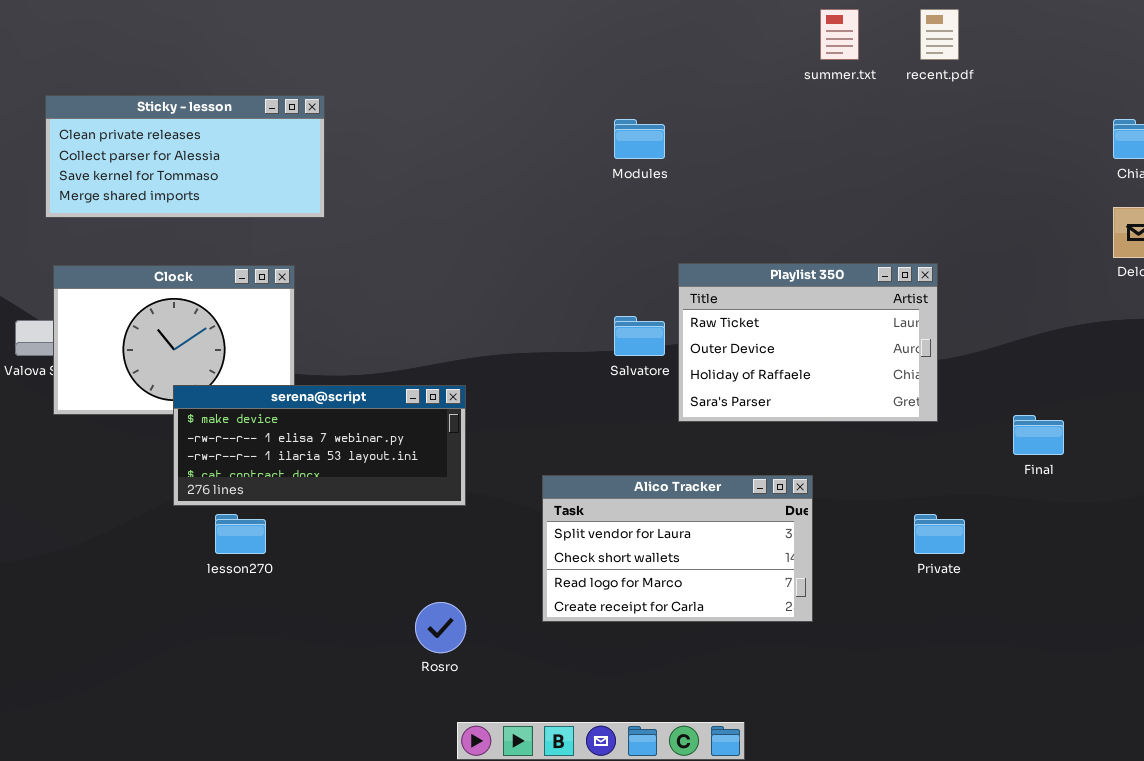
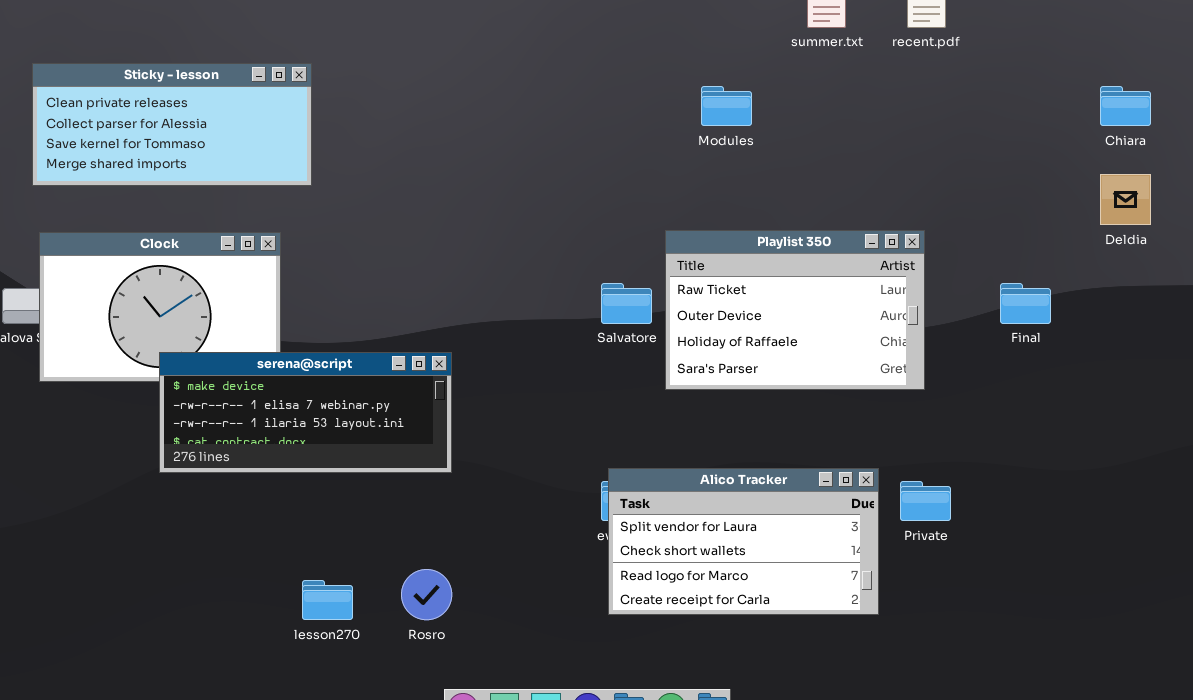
Modules: [614,119,665,159] -> [701,86,752,126], moved
Final: [1013,415,1064,455] -> [1000,283,1051,324], moved
Alico Tracker: [542,475,813,622] -> [608,468,879,615], moved
lesson270: [215,514,266,554] -> [302,580,353,620], moved

